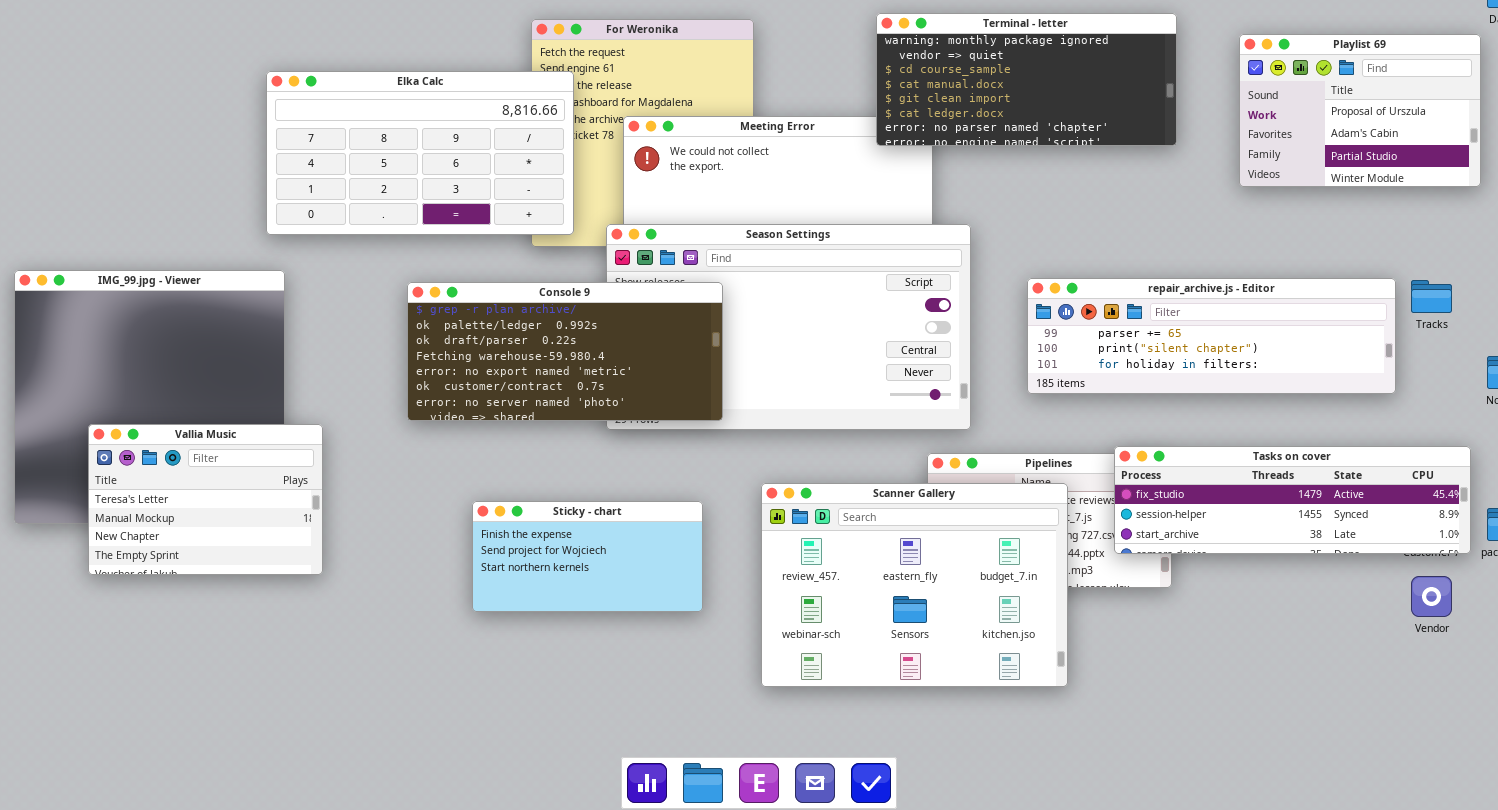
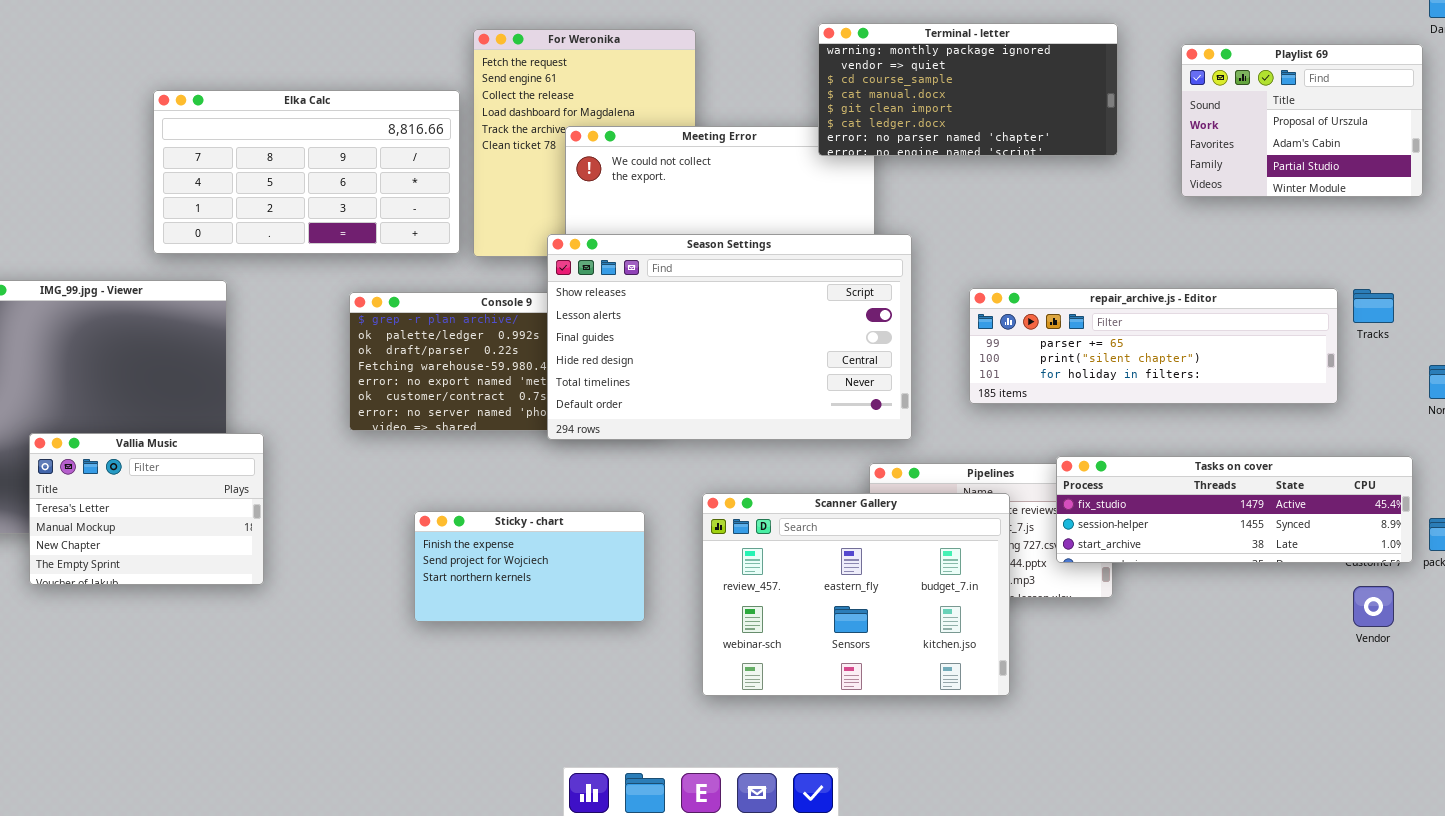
Elka Calc: [266,71,574,235] -> [153,90,460,254], moved
Season Settings: [606,224,971,430] -> [547,234,912,440], raised

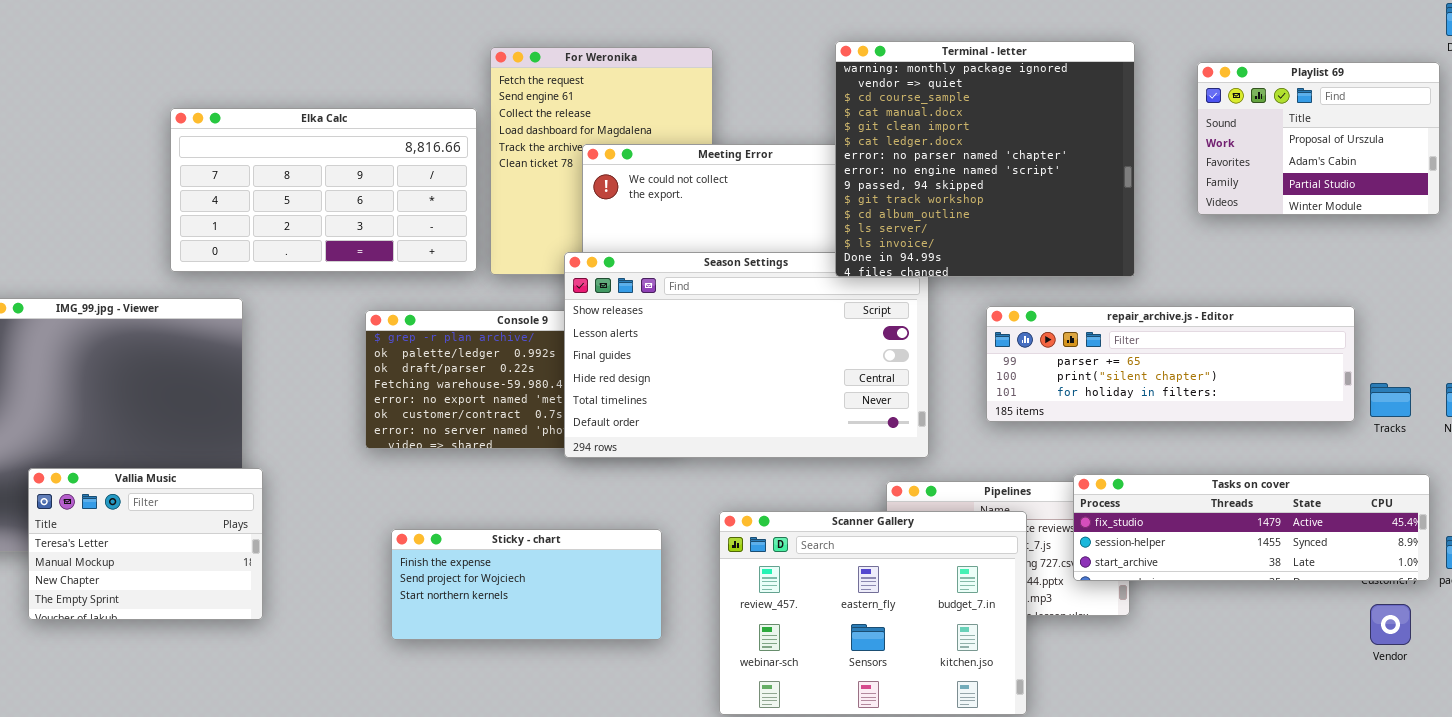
Terminal - letter: [818,23,1118,156] -> [835,41,1135,277], resized
Tracks: [1353,289,1394,323] -> [1370,383,1411,417], moved
Vallia Music: [29,433,264,585] -> [28,468,263,620], moved
Sticky - chart: [414,511,645,622] -> [391,529,662,640], resized

